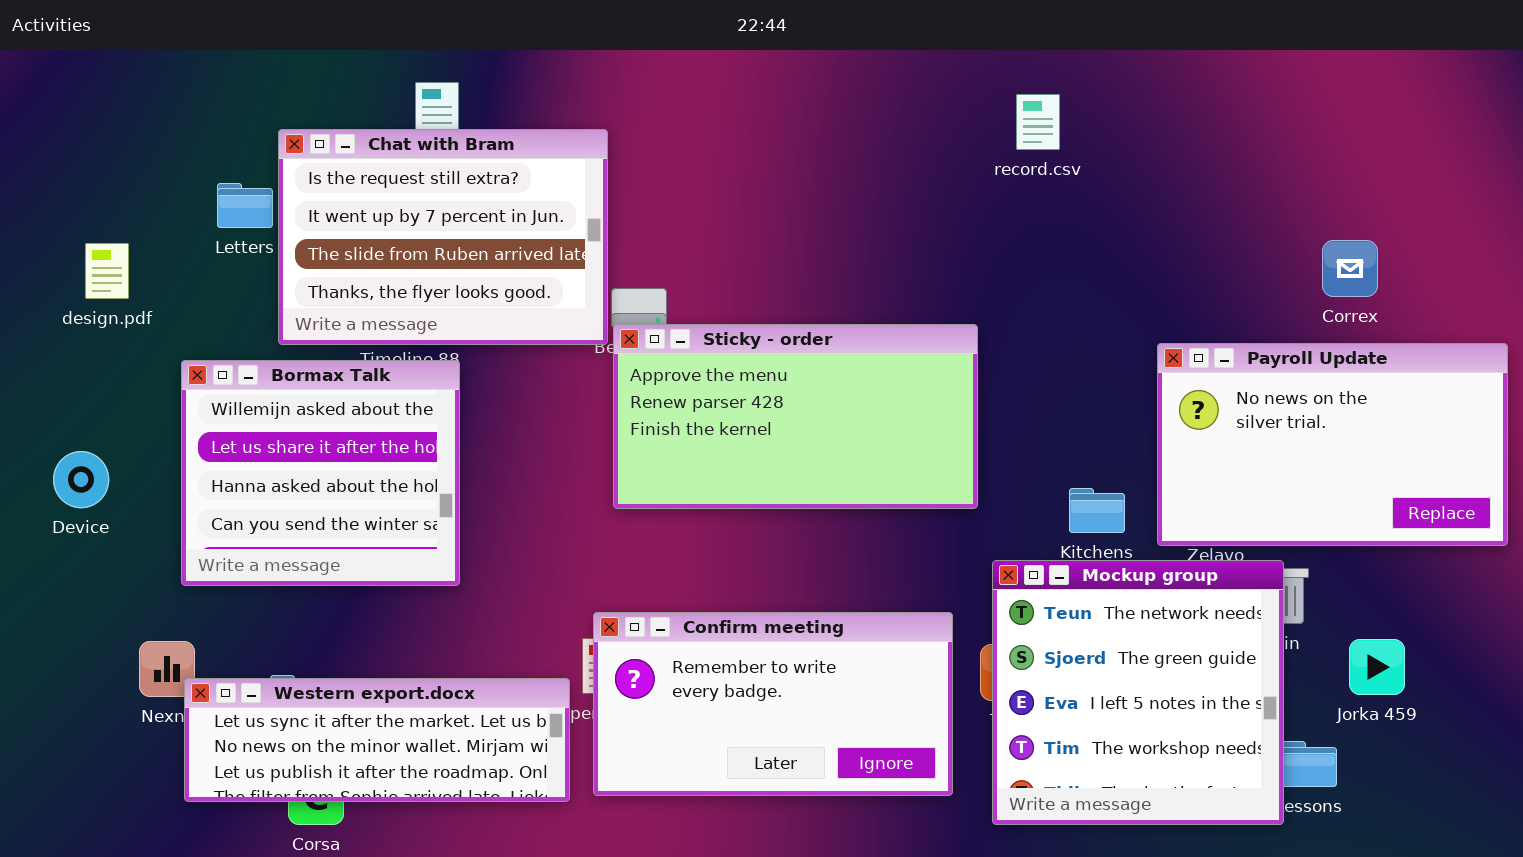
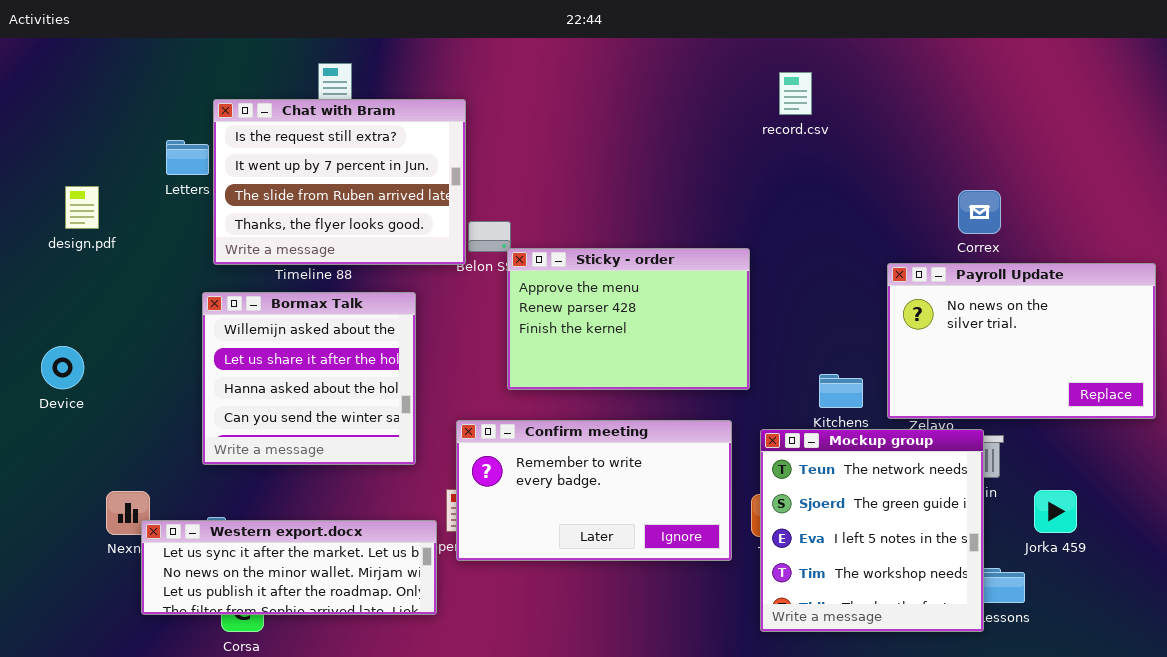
Correx: [1322,240,1378,297] -> [958,190,1001,234], moved
Sticky - order: [613,324,978,509] -> [507,248,750,390], resized
Bormax Talk: [181,360,460,586] -> [202,292,416,465], moved
Confirm meeting: [593,612,953,796] -> [456,420,732,561], moved

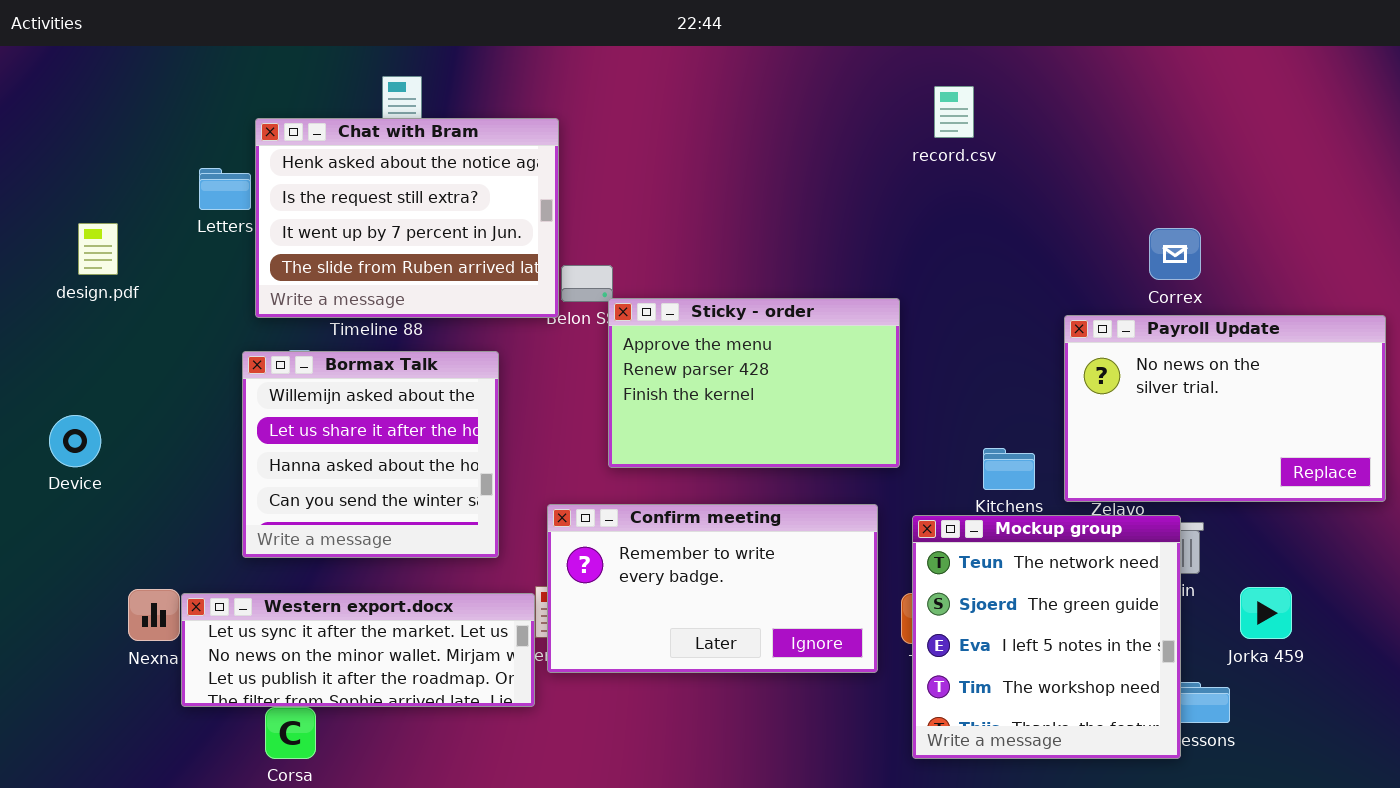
Chat with Bram: [213,99,466,265] -> [255,118,559,318], scrolled up 1 row
Western export.docx: [141,520,437,615] -> [181,593,535,707], moved

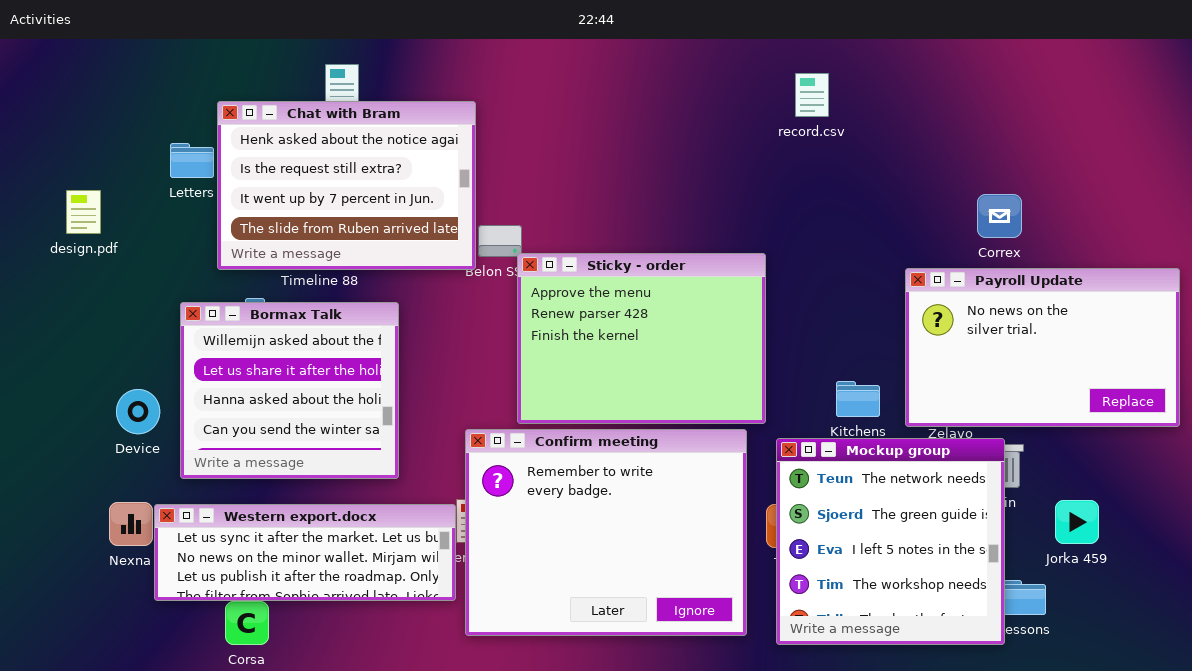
Sticky - order: [608,298,900,468] -> [517,253,766,424], resized
Bormax Talk: [242,351,499,558] -> [180,302,399,479], moved
Device: [49,415,101,467] -> [116,389,160,434], moved
Confirm meeting: [547,504,878,673] -> [465,429,747,636], resized

